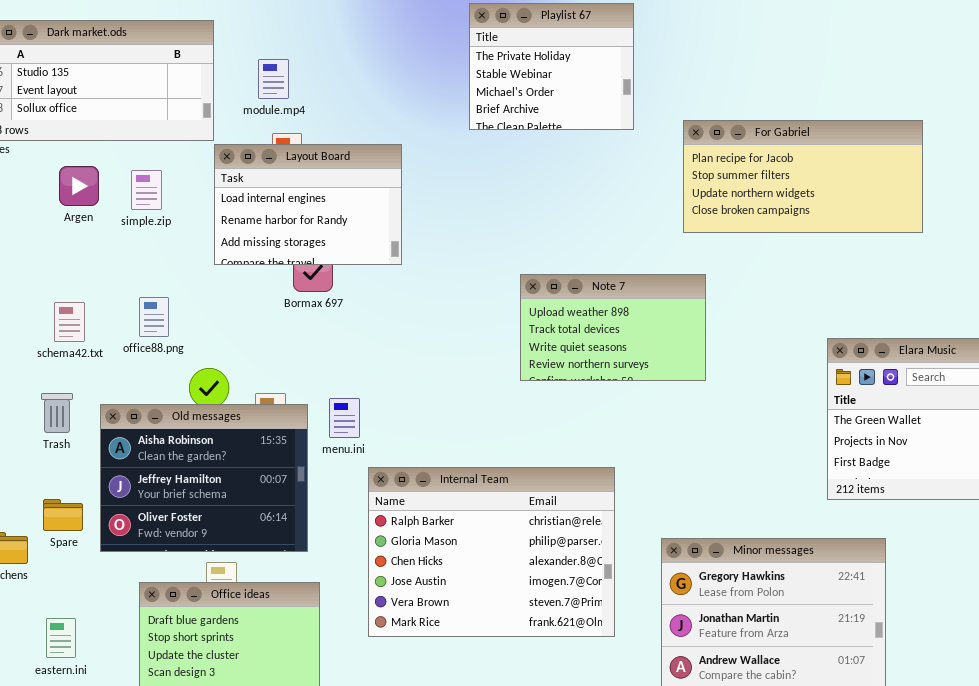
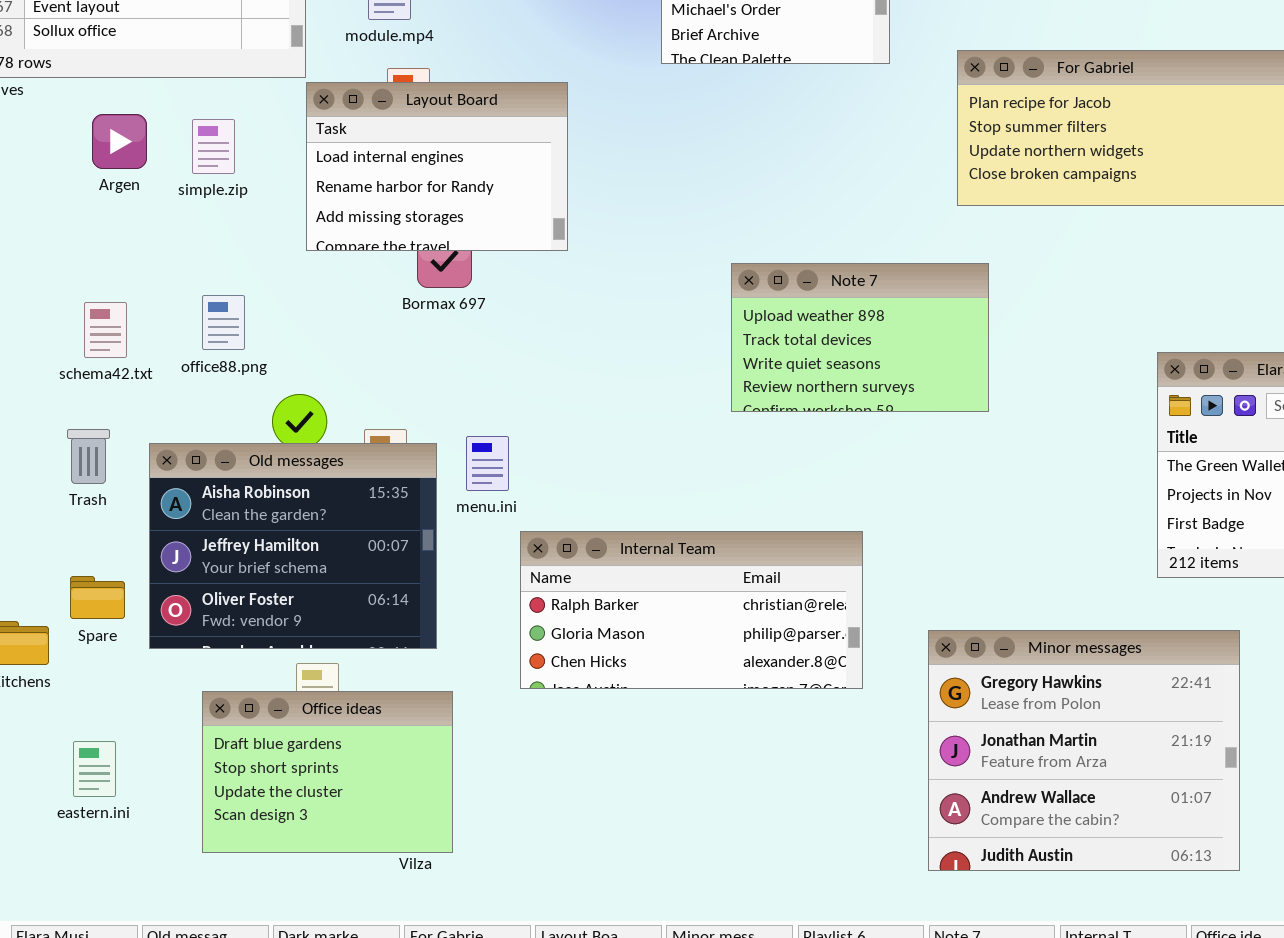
Internal Team: [368,467,615,637] -> [520,531,863,689], resized

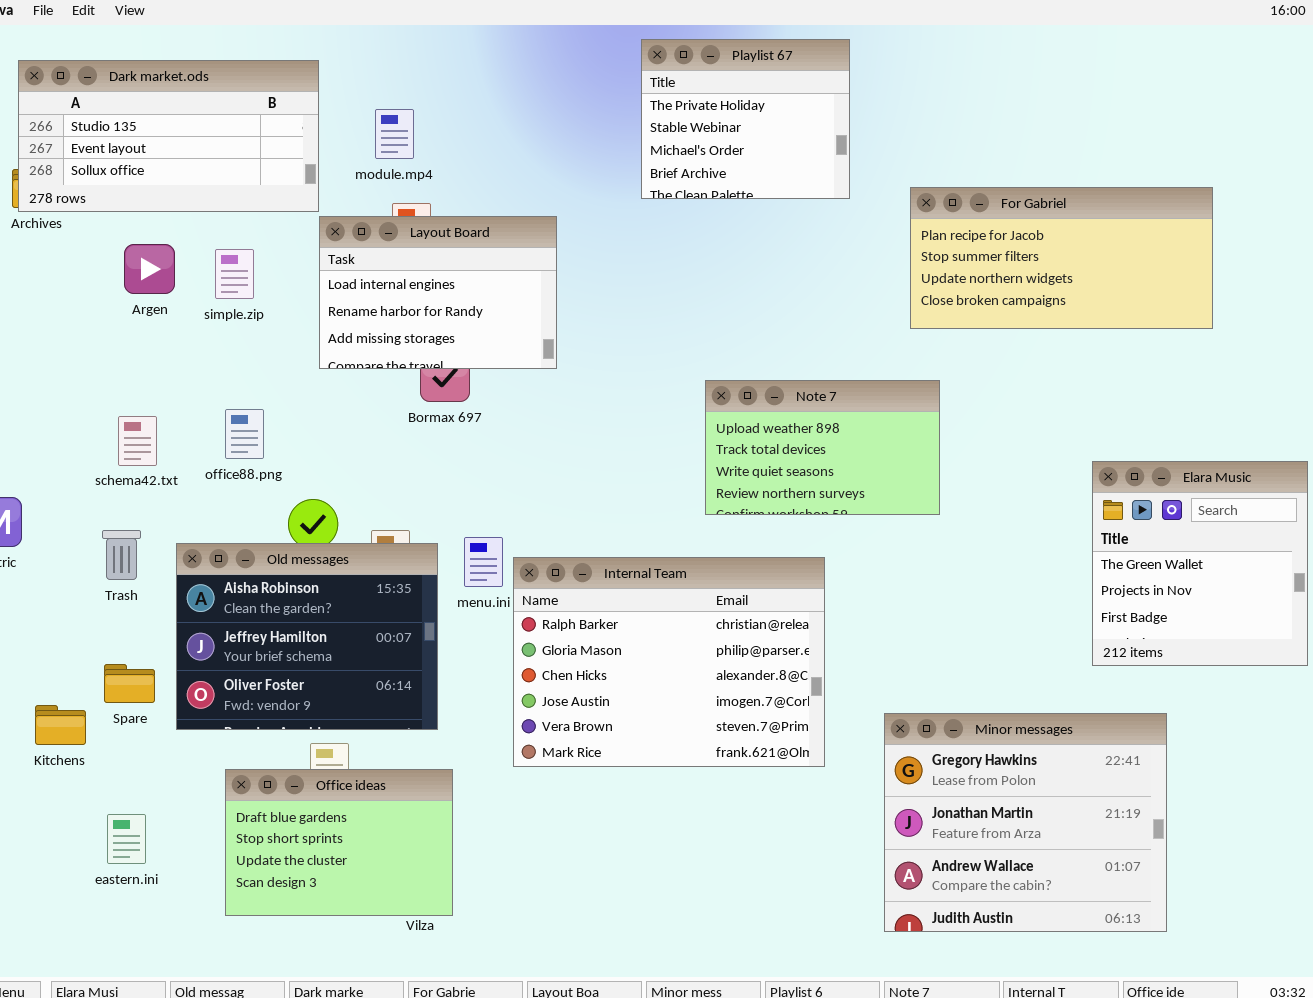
Internal Team: [520,531,863,689] -> [513,557,825,767], resized

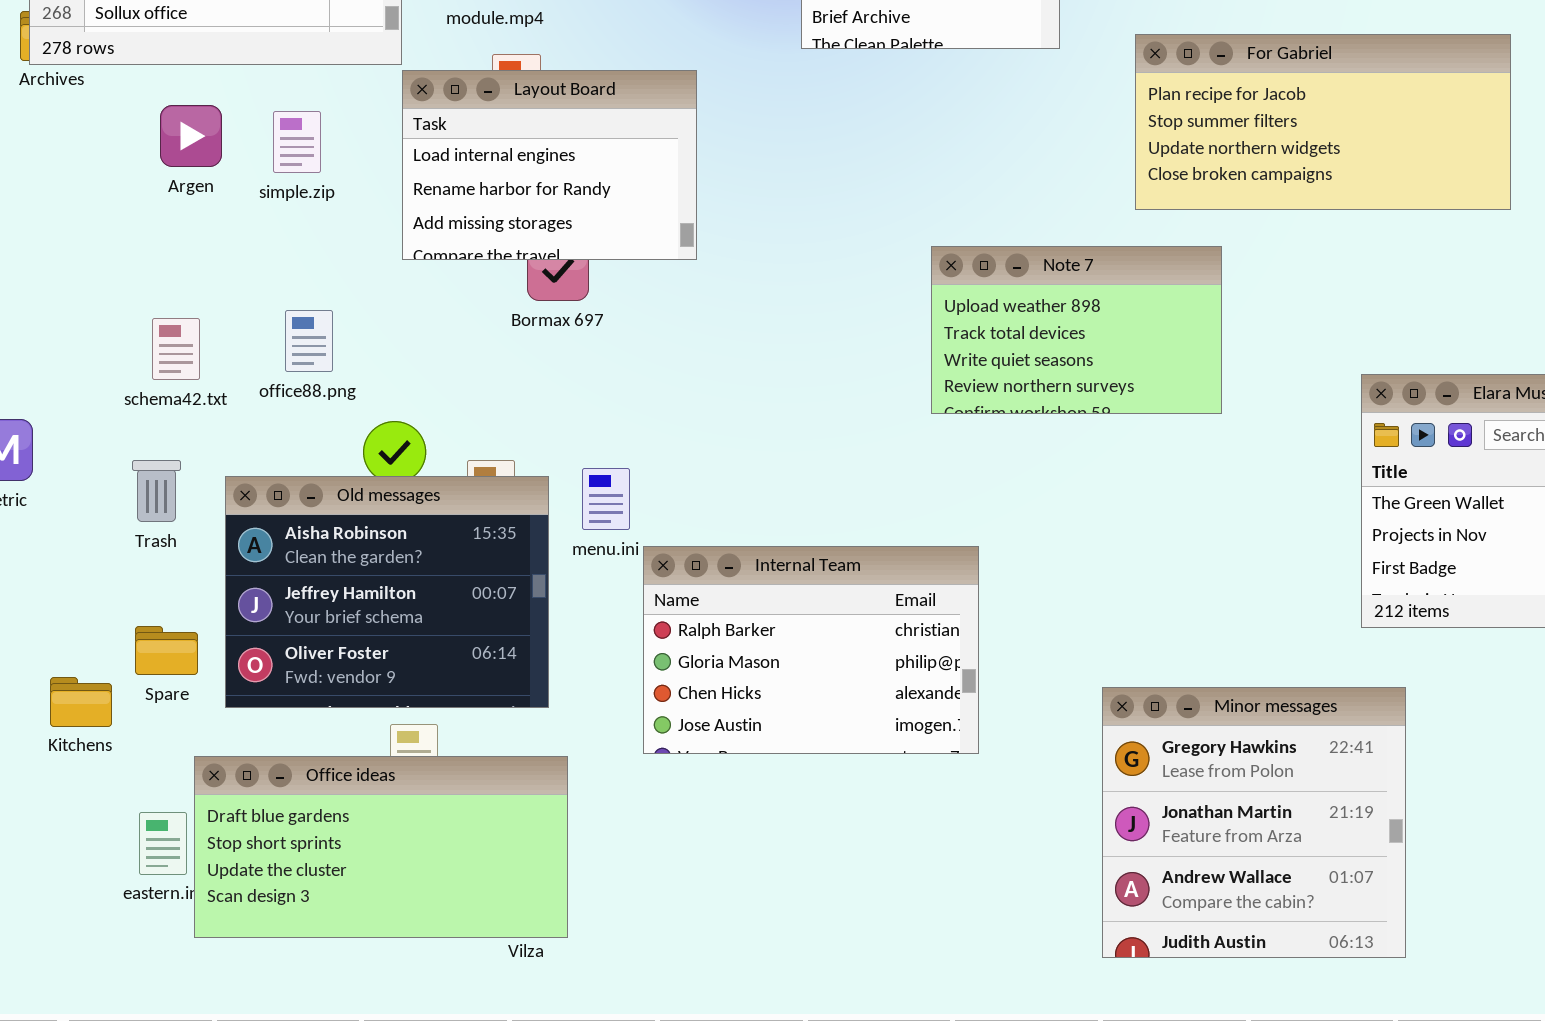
Note 7: [705,380,940,515] -> [931,246,1222,414], moved
Internal Team: [513,557,825,767] -> [643,546,979,754], resized
Minor messages: [884,713,1167,932] -> [1102,687,1406,958], resized
Office ideas: [225,769,453,916] -> [194,756,568,938], resized

